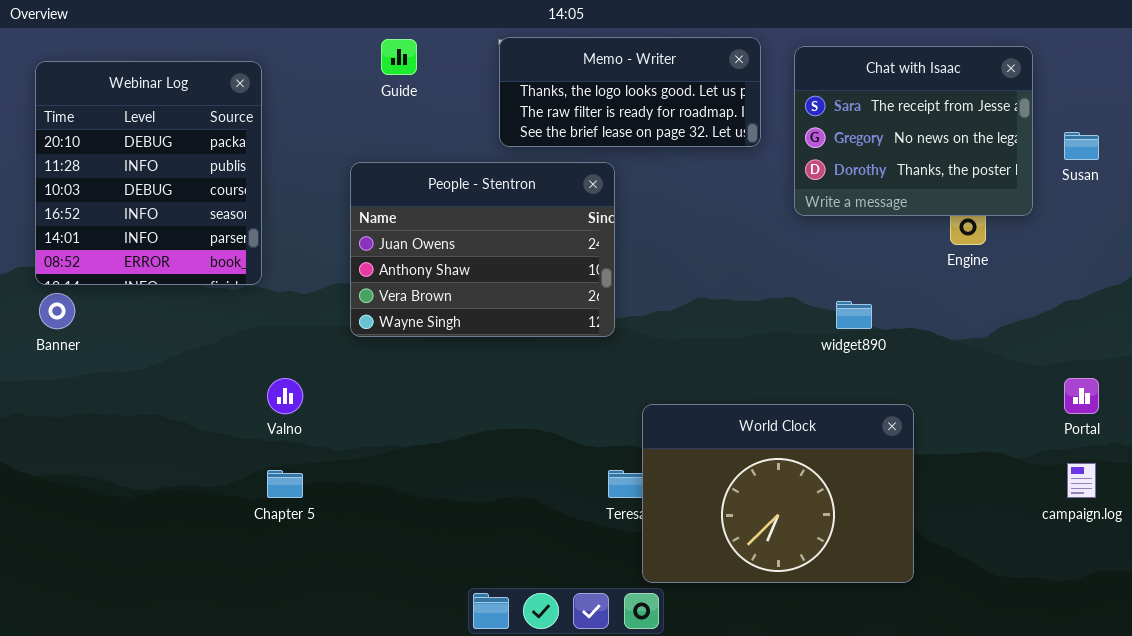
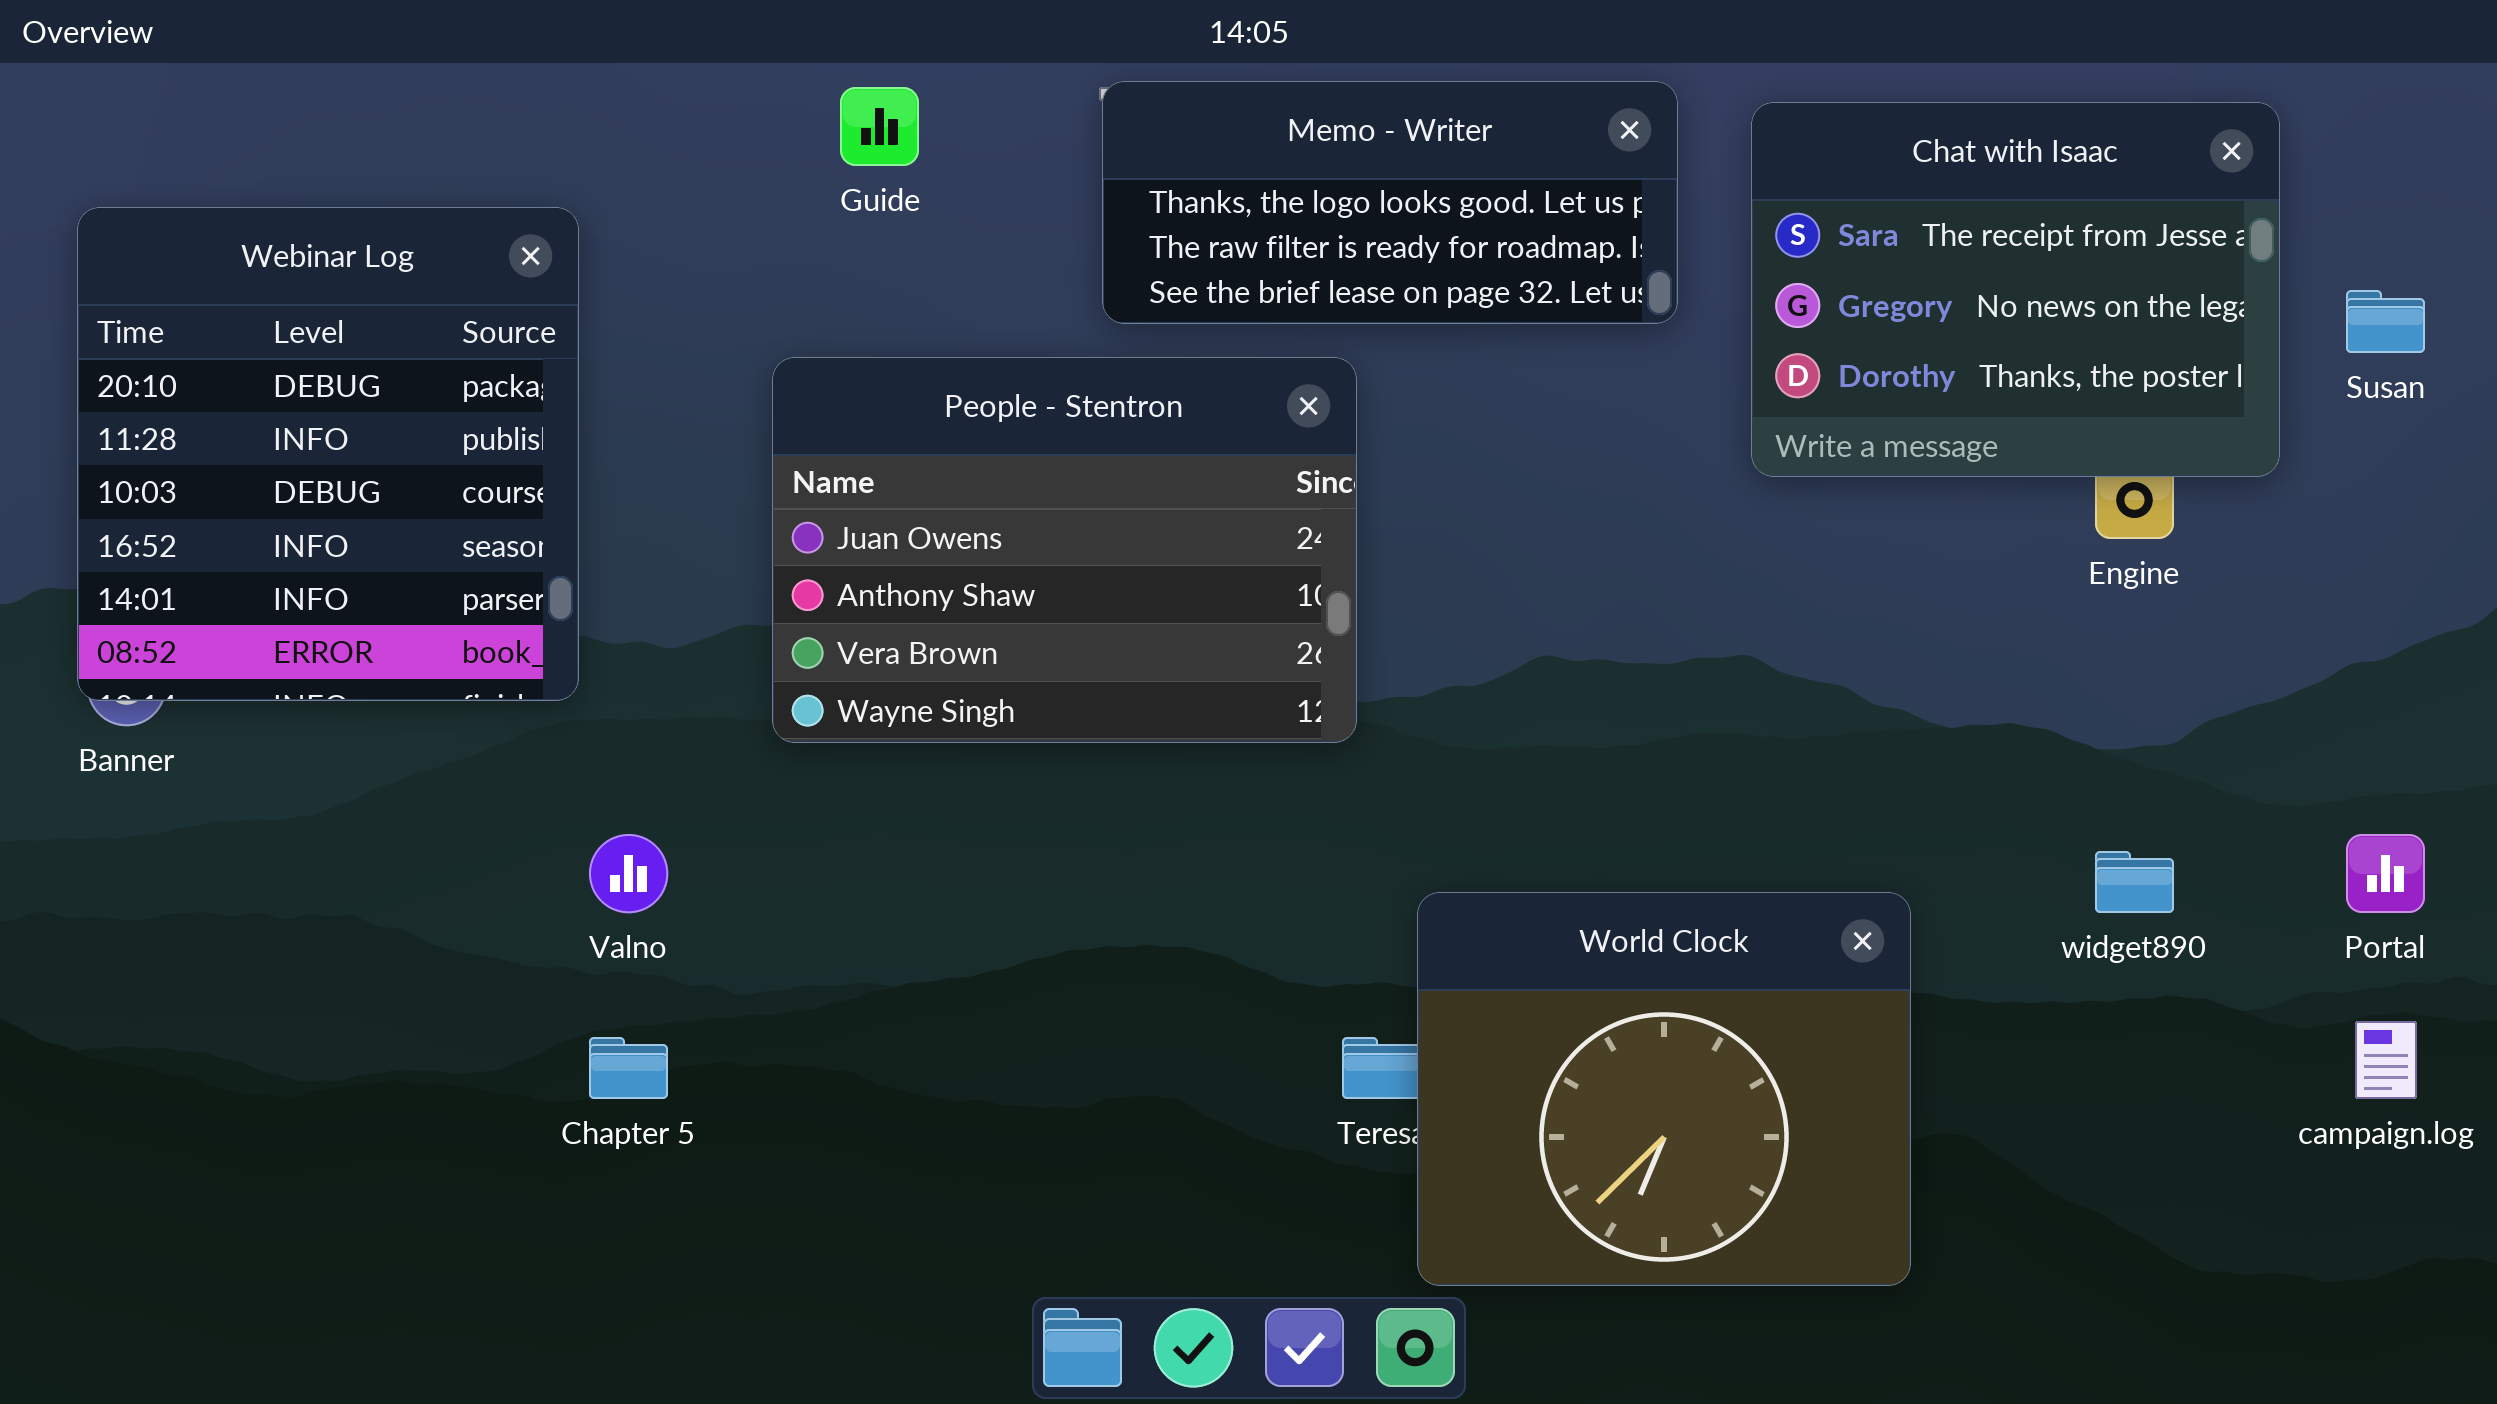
Webinar Log: [35,61,262,285] -> [77,207,579,701], moved
widget890: [836,301,872,329] -> [2095,851,2174,913], moved
World Clock: [642,404,914,583] -> [1417,892,1911,1286], resized

